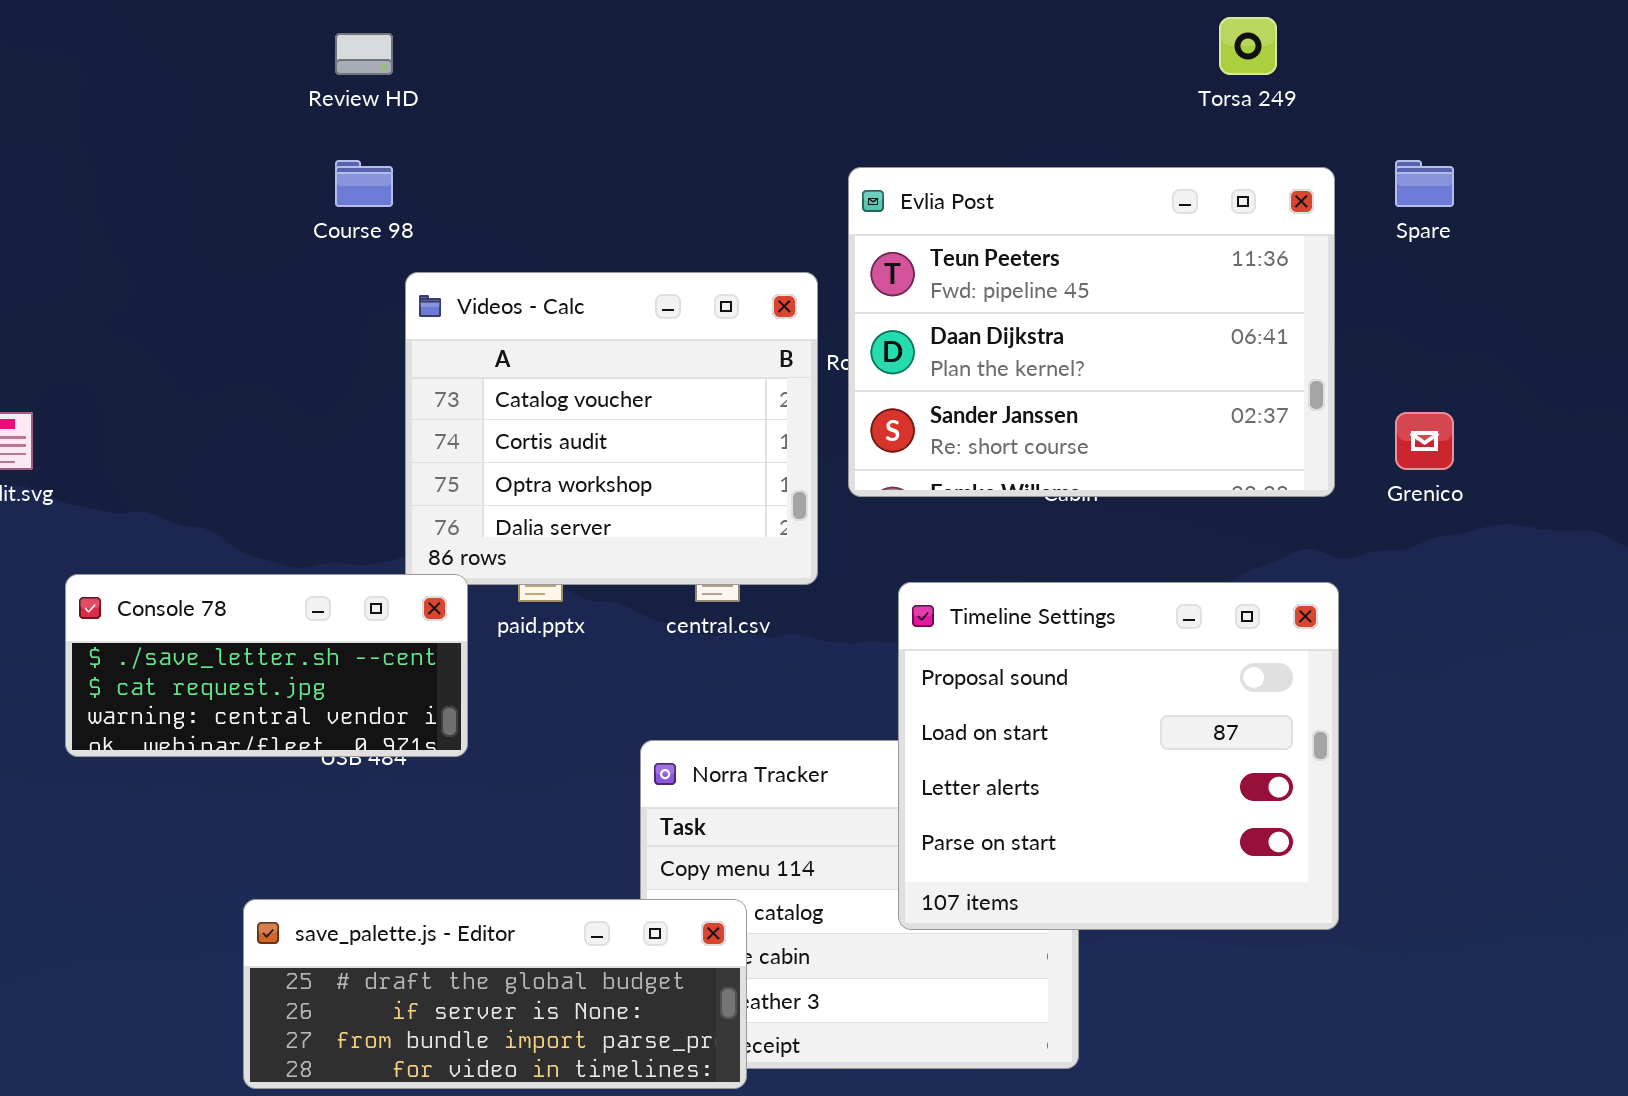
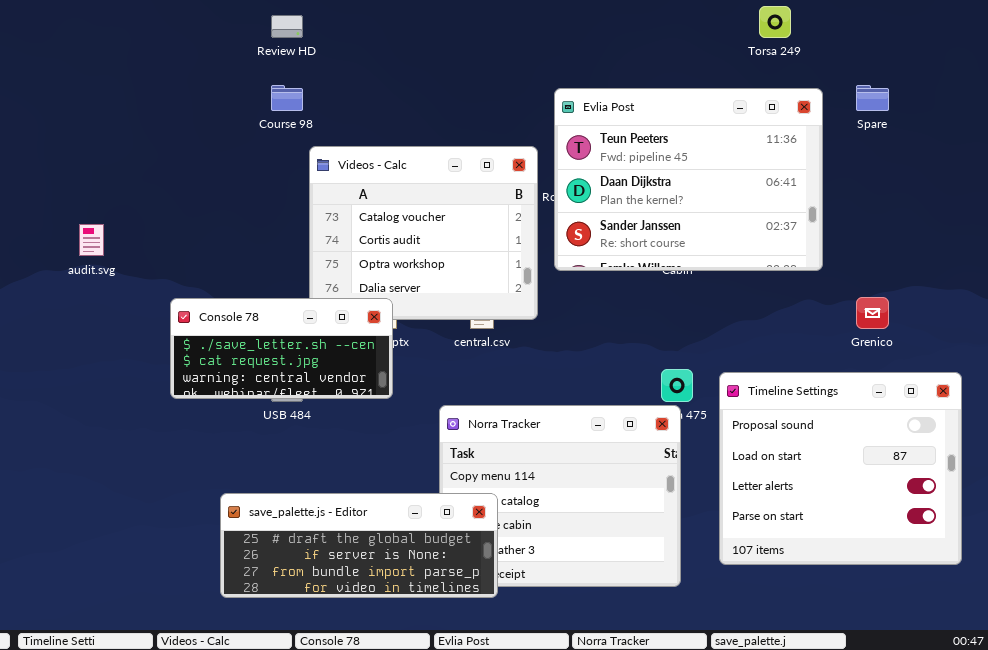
Grenico: [1395,412,1454,470] -> [856,297,889,329], moved
Console 78: [65,574,468,757] -> [170,298,393,399], moved
Timeline Settings: [898,582,1339,930] -> [719,372,962,565], moved

